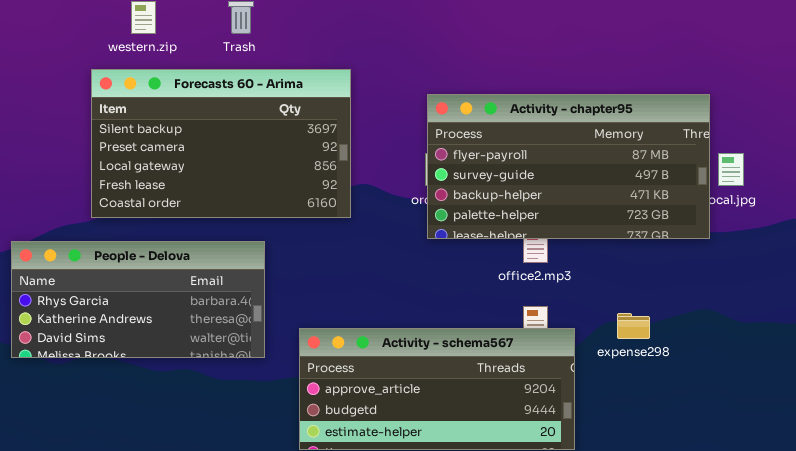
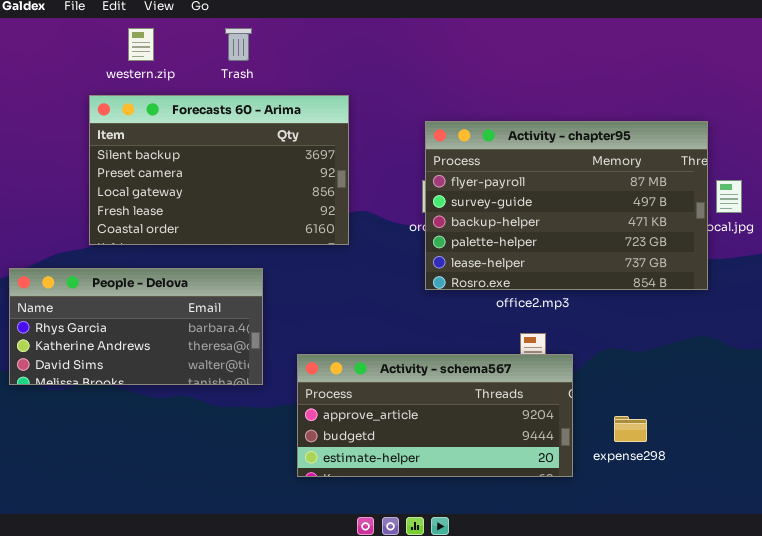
Activity - chapter95: [427,94,710,239] -> [425,121,708,290], resized
expense298: [617,313,650,339] -> [614,416,647,442], moved

